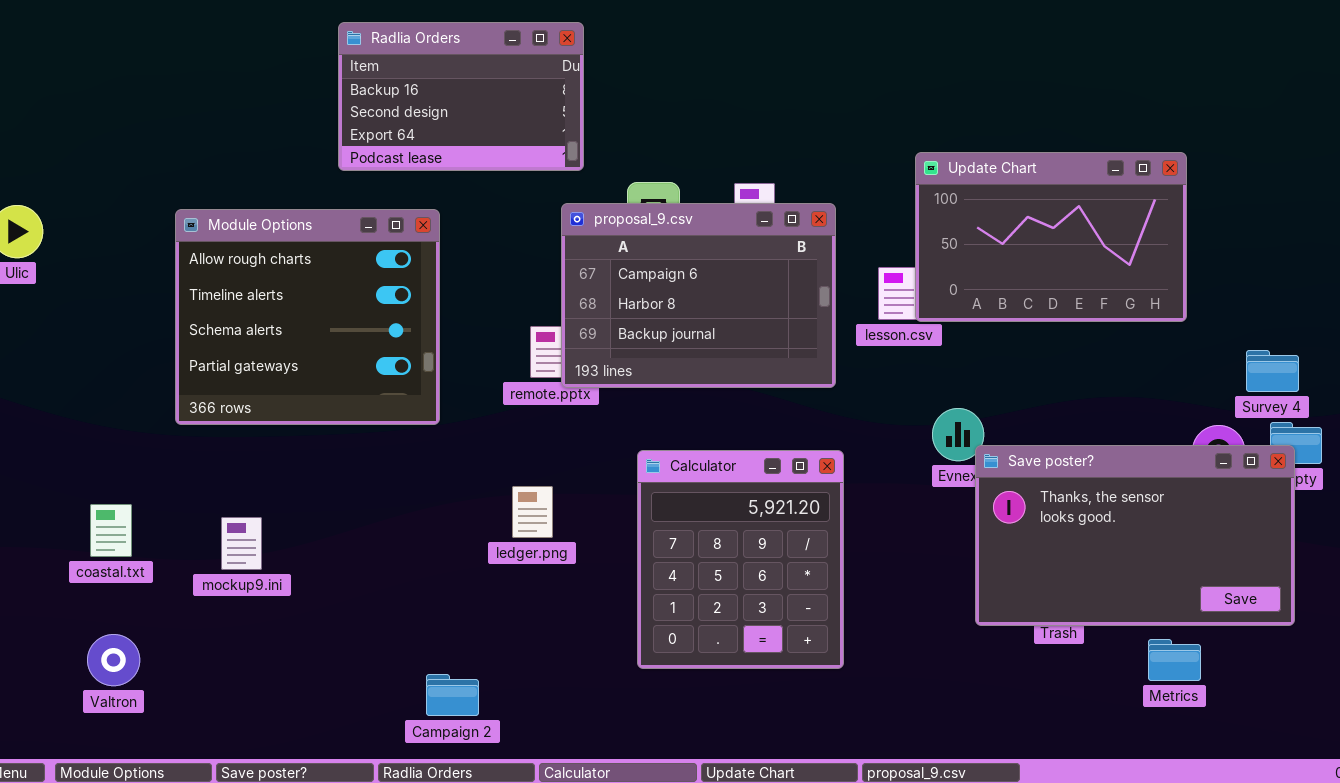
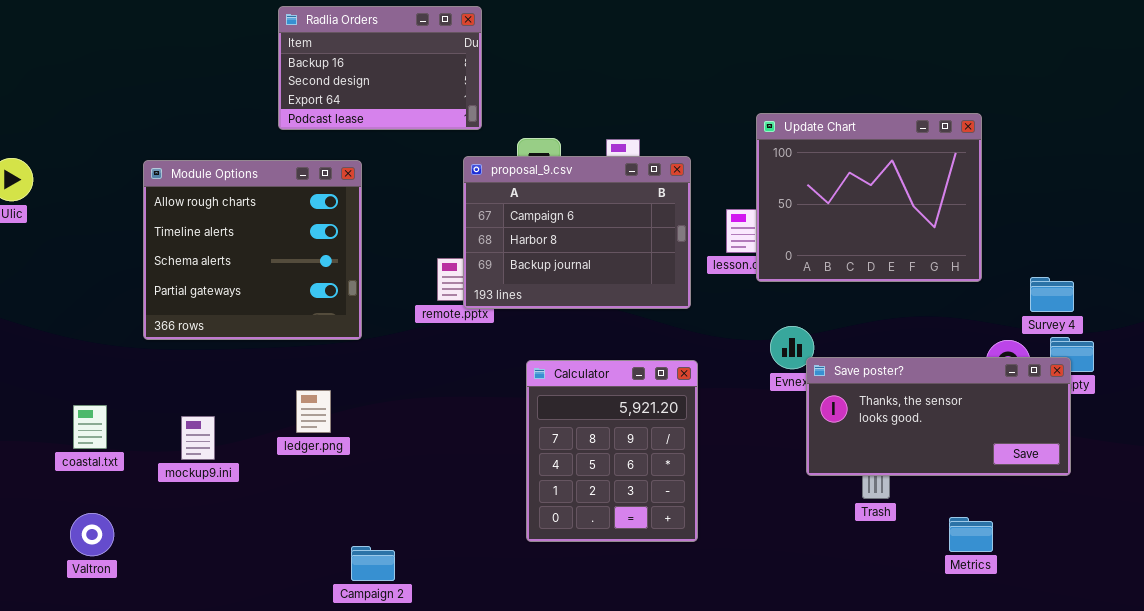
Update Chart: [915,152,1187,322] -> [756,113,982,282], resized
Save poster?: [975,445,1295,626] -> [806,357,1071,476], resized
ledger.png: [512,486,553,538] -> [296,390,331,433], moved

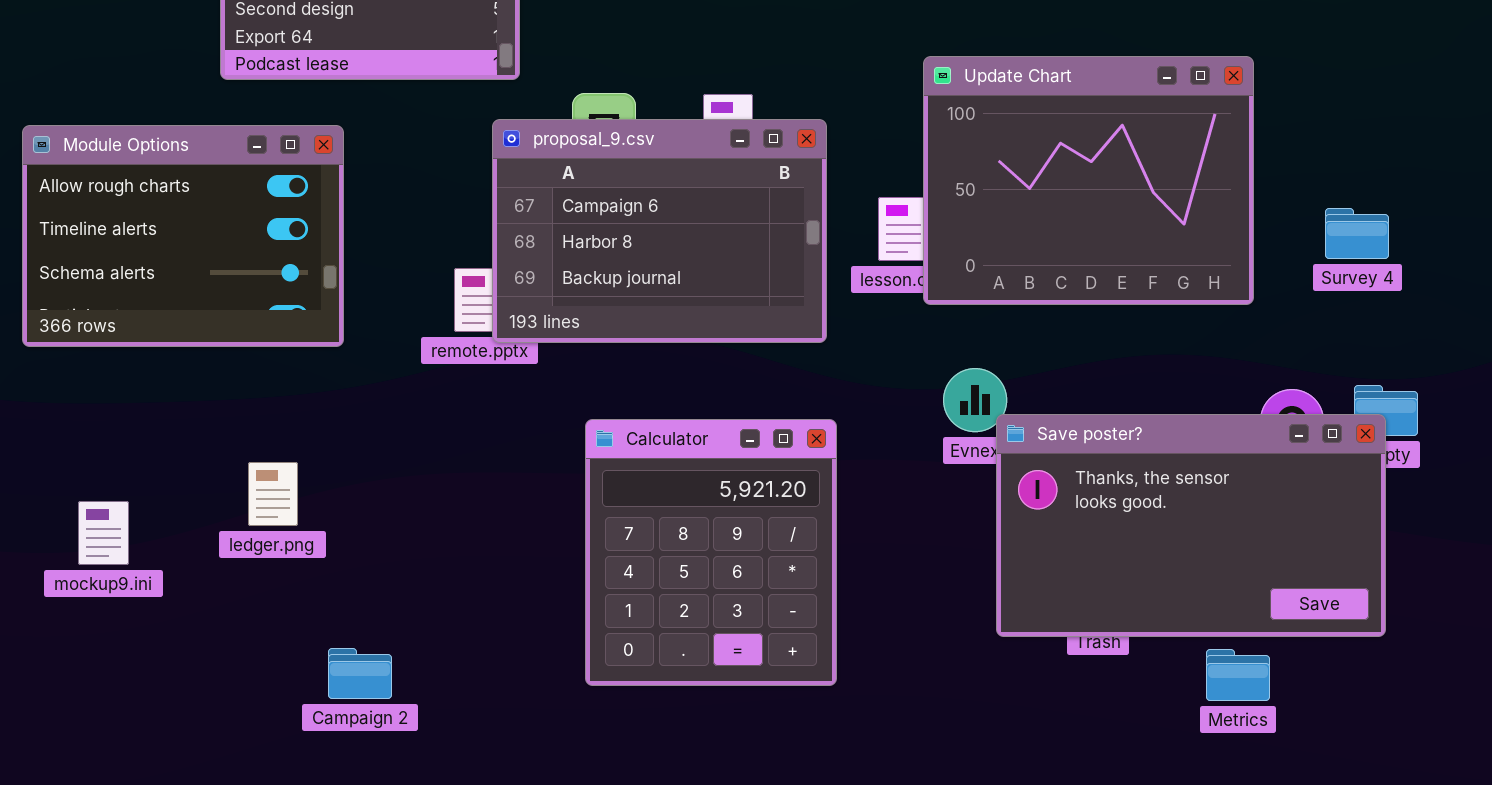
Module Options: [143,160,362,340] -> [22,125,344,347], resized
Survey 4: [1030,277,1074,312] -> [1325,208,1389,259], moved
Save poster?: [806,357,1071,476] -> [996,414,1386,637], resized
Campaign 2: [351,546,395,581] -> [328,648,392,699], moved

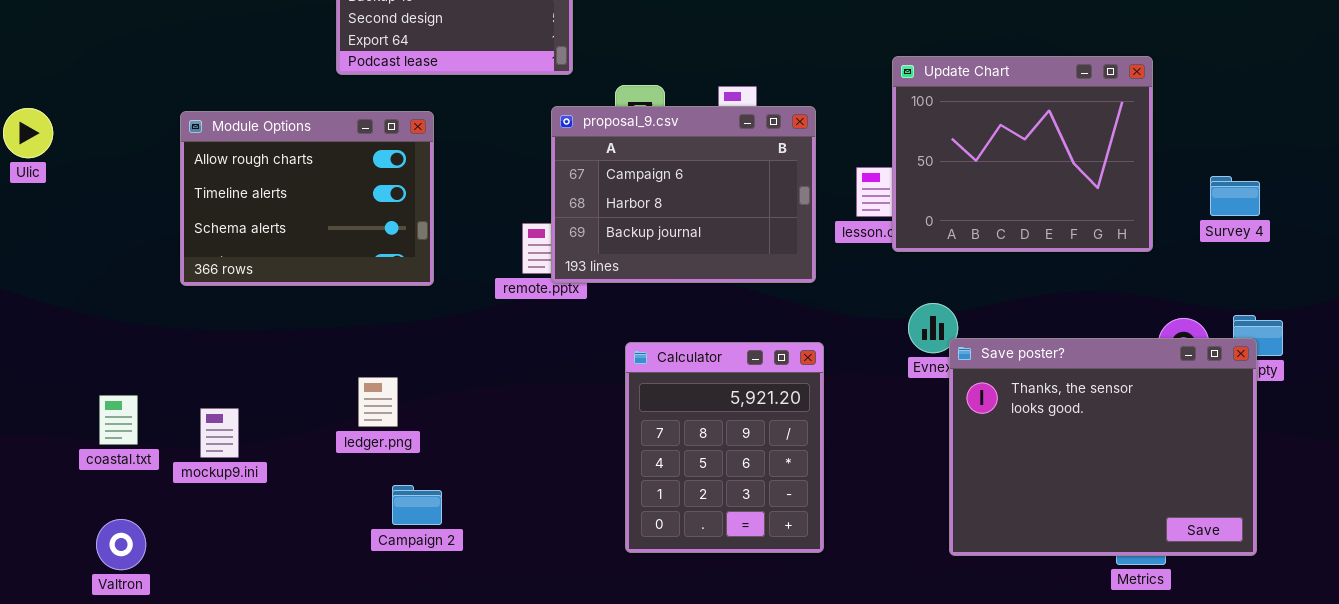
Save poster?: [996,414,1386,637] -> [949,338,1257,556], resized
mockup9.ini: [78,501,129,565] -> [200,408,239,458], moved
Campaign 2: [328,648,392,699] -> [392,485,442,525], moved

